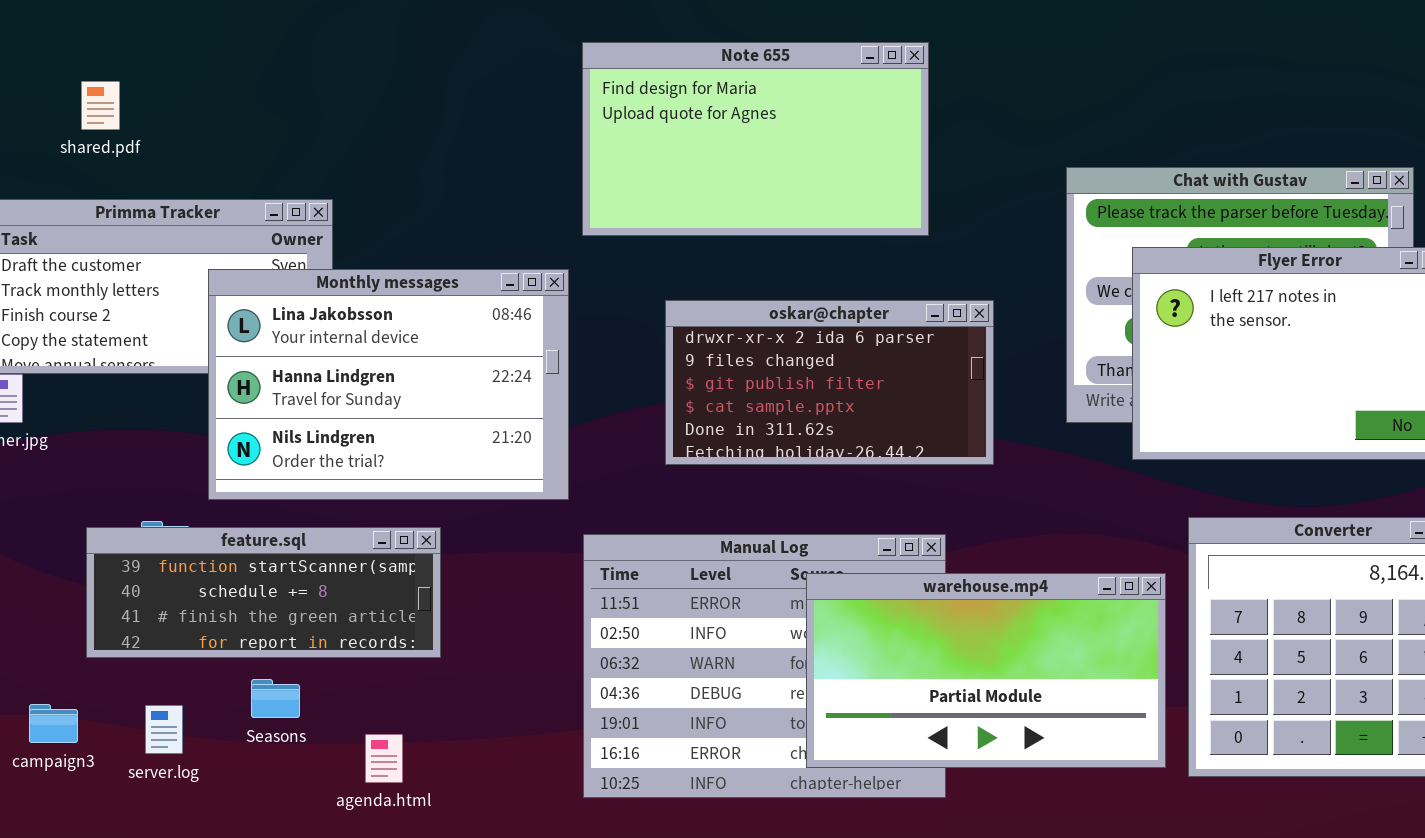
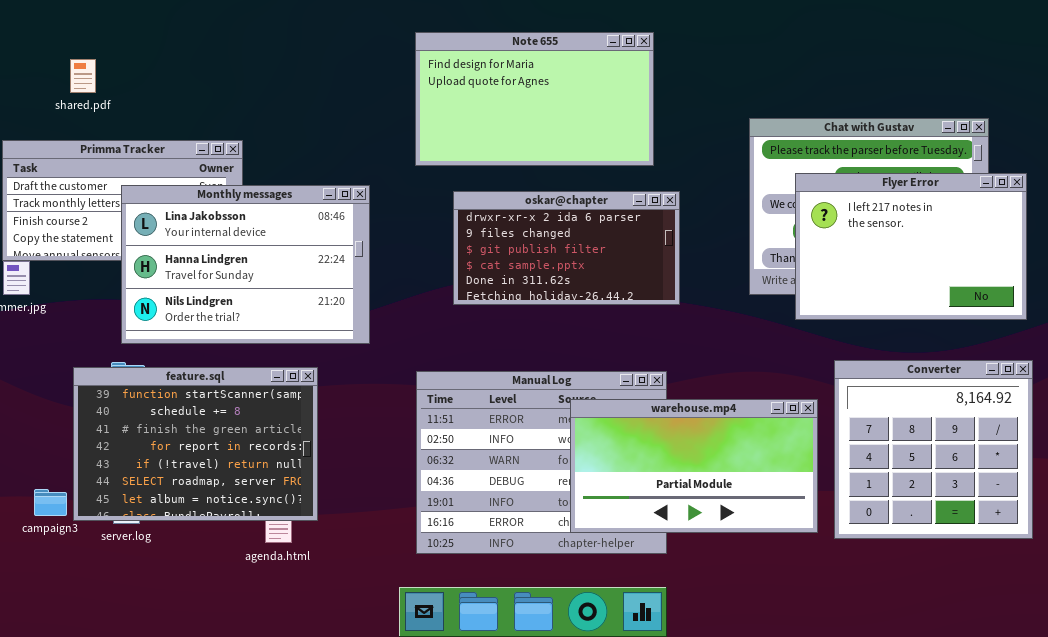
Monthly messages: [208,269,569,500] -> [121,185,370,344], moved
oskar@chapter: [665,300,994,465] -> [453,191,680,305], moved
feature.sql: [86,527,441,658] -> [73,367,318,521], resized

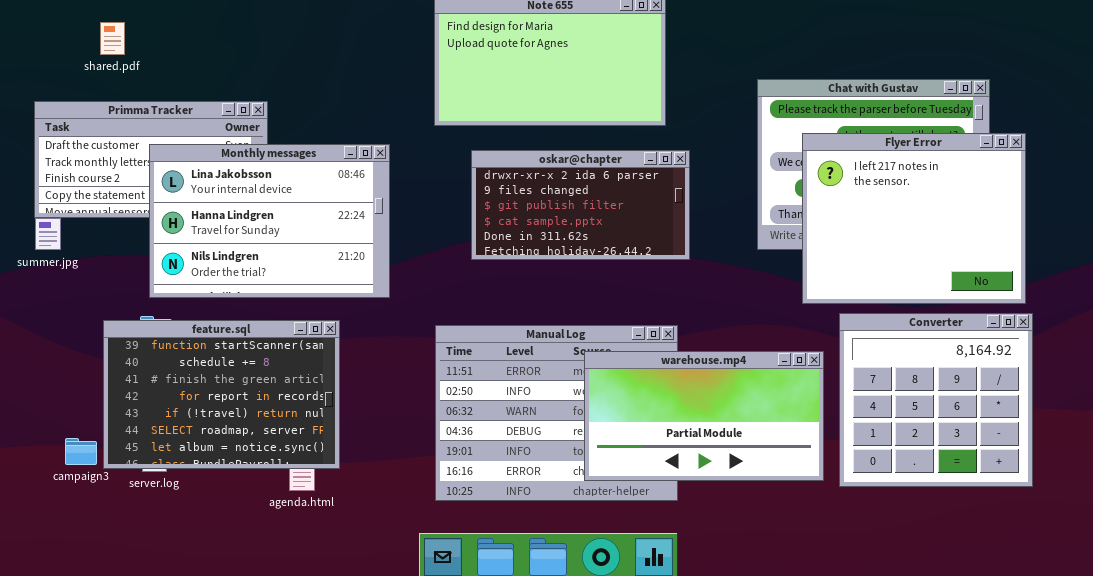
Flyer Error: [795,173,1027,320] -> [802,133,1026,304], resized

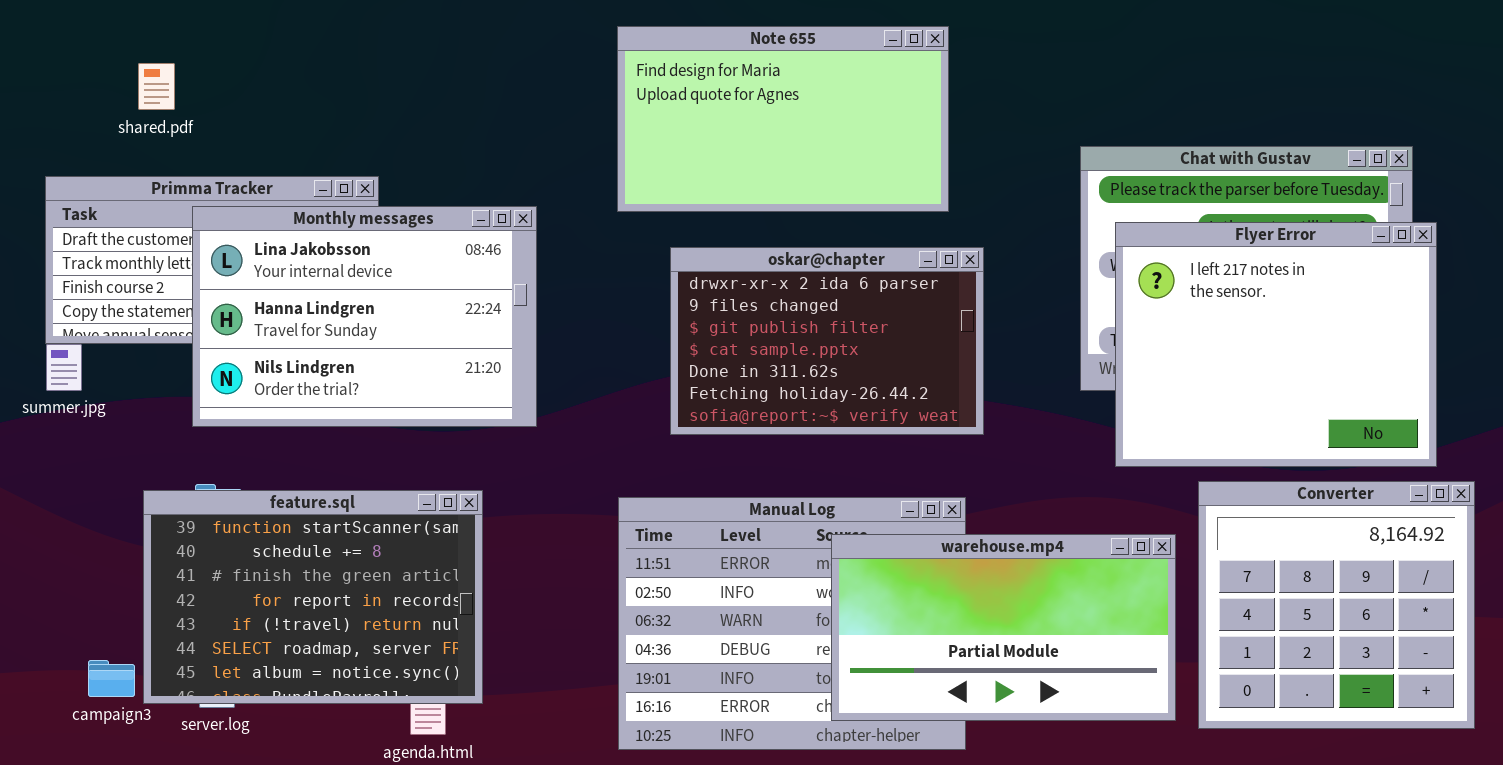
Flyer Error: [802,133,1026,304] -> [1115,222,1437,467], moved
Monthly messages: [149,144,390,298] -> [192,206,537,427], moved
oskar@chapter: [471,150,690,260] -> [670,247,984,435], resized

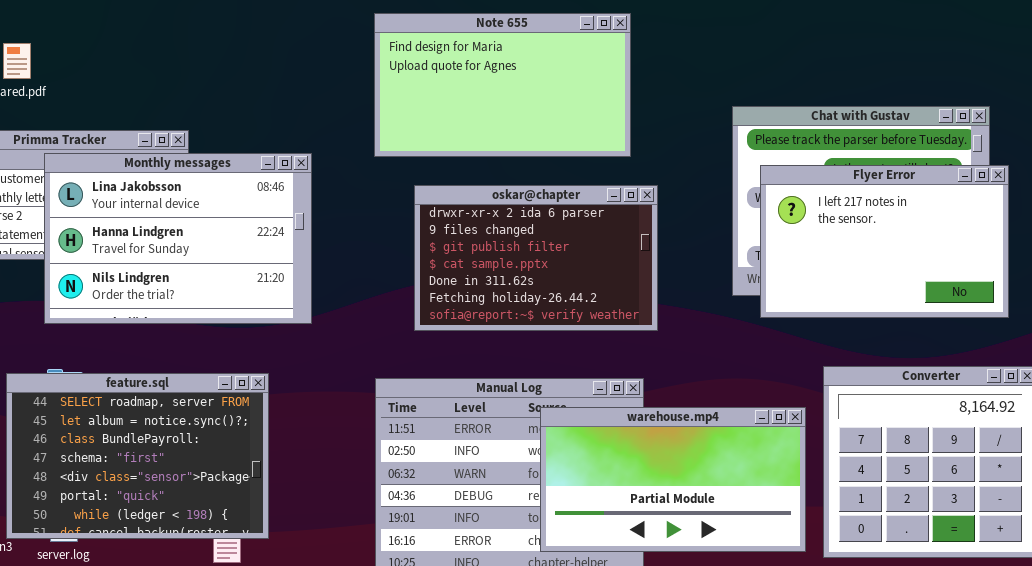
Flyer Error: [1115,222,1437,467] -> [760,165,1009,318], resized
feature.sql: [143,490,483,704] -> [6,373,269,539], scrolled down 5 rows

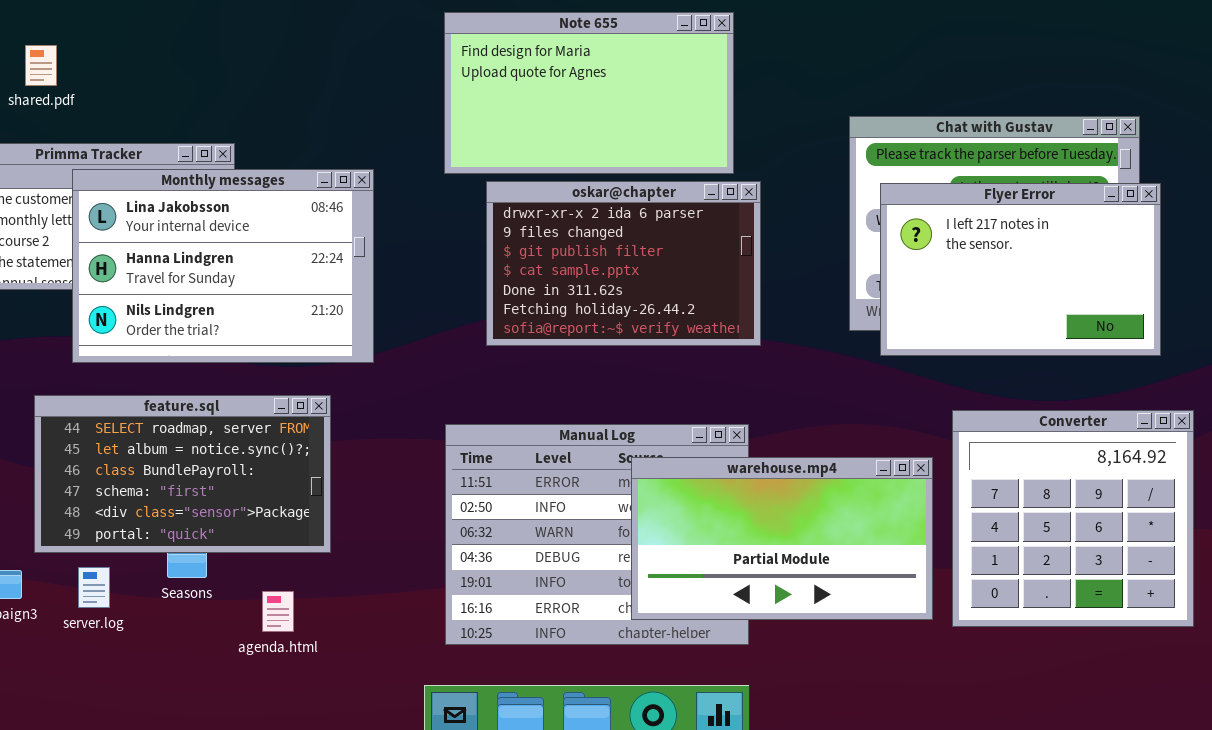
oskar@chapter: [414,185,658,331] -> [486,181,761,346], moved
feature.sql: [6,373,269,539] -> [34,395,331,553], moved, resized

